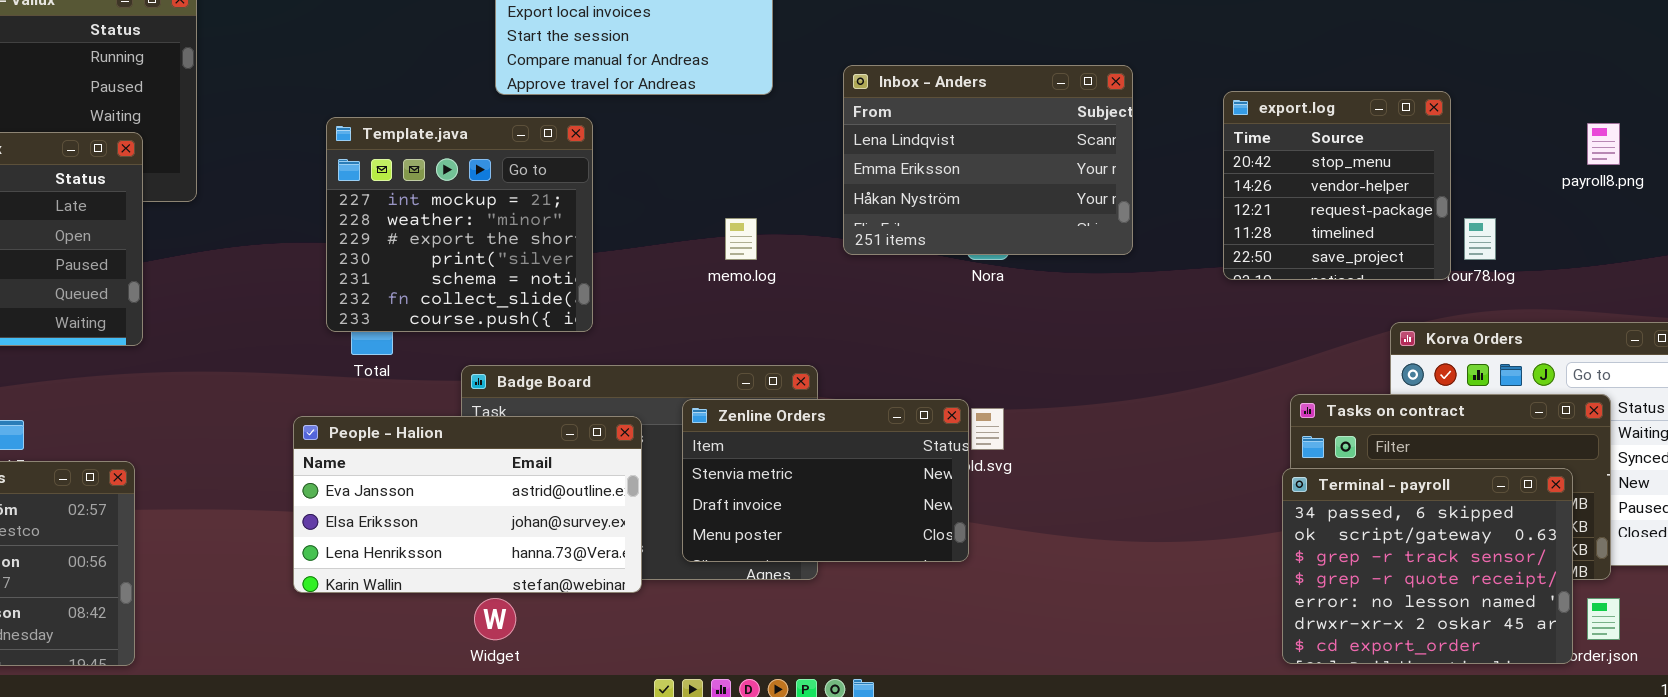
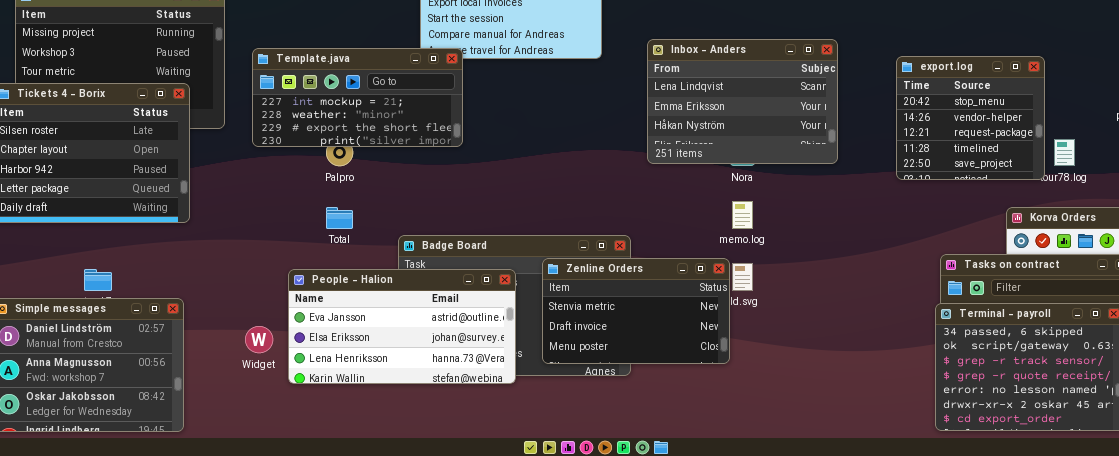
Template.java: [326,117,593,332] -> [252,48,463,147], moved, resized
memo.log: [725,218,757,260] -> [732,201,753,229], moved
Widget: [474,598,516,640] -> [245,326,273,353], moved

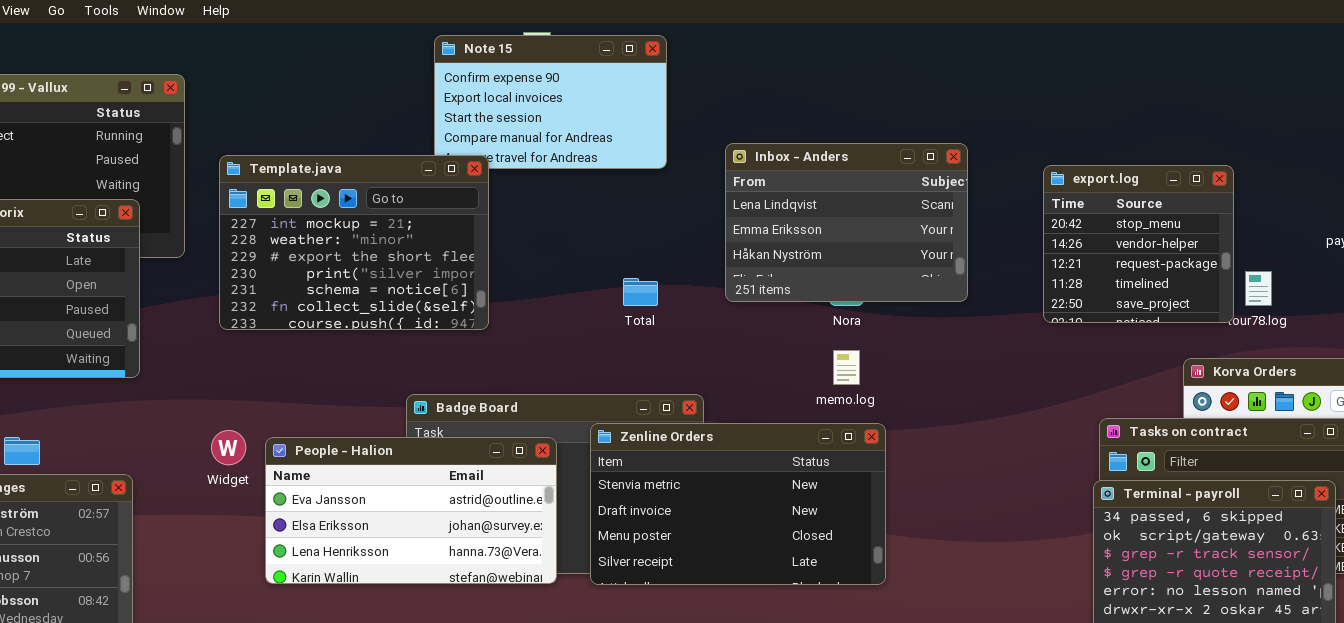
Template.java: [252,48,463,147] -> [219,155,489,330], resized
Total: [326,207,353,229] -> [623,278,658,306], moved
Zenline Orders: [542,258,730,364] -> [590,423,886,585], resized
Widget: [245,326,273,353] -> [211,430,246,465], moved

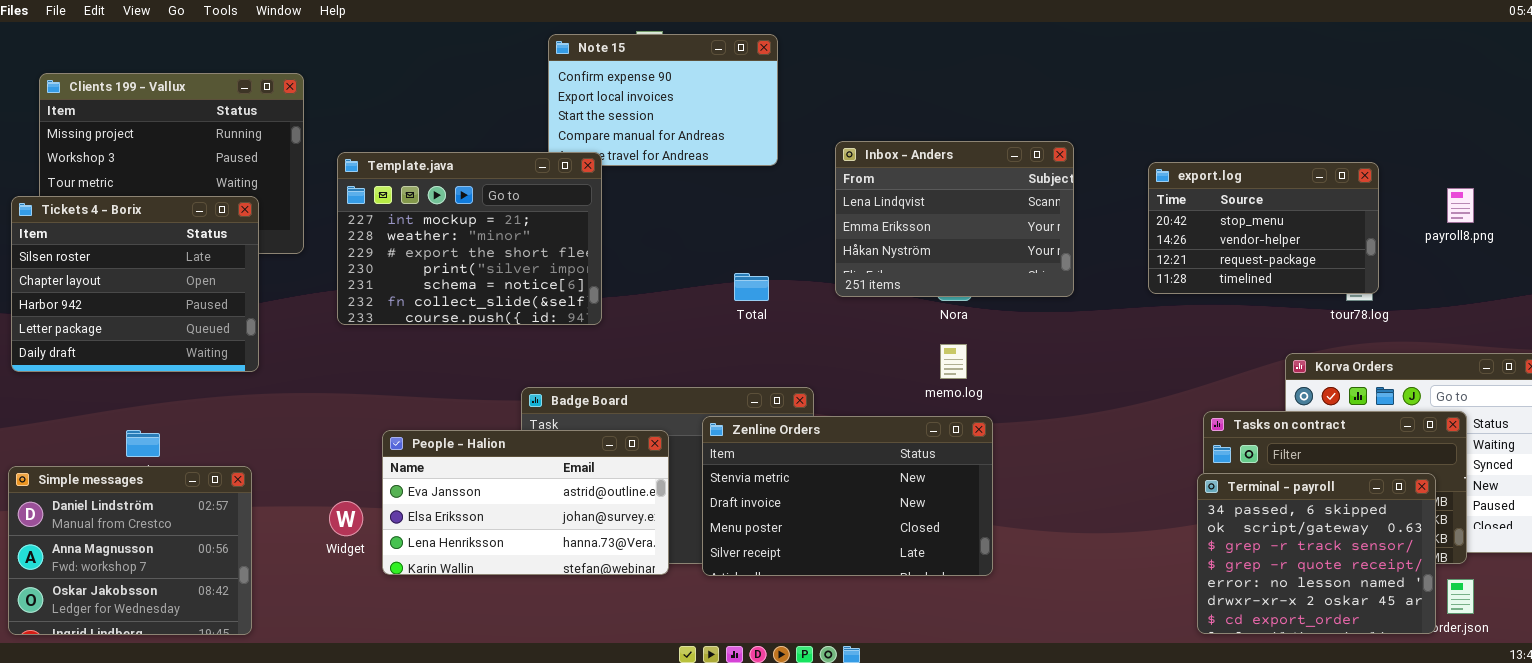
export.log: [1043,165,1234,323] -> [1148,162,1379,294], resized
Widget: [211,430,246,465] -> [329,501,363,536], moved

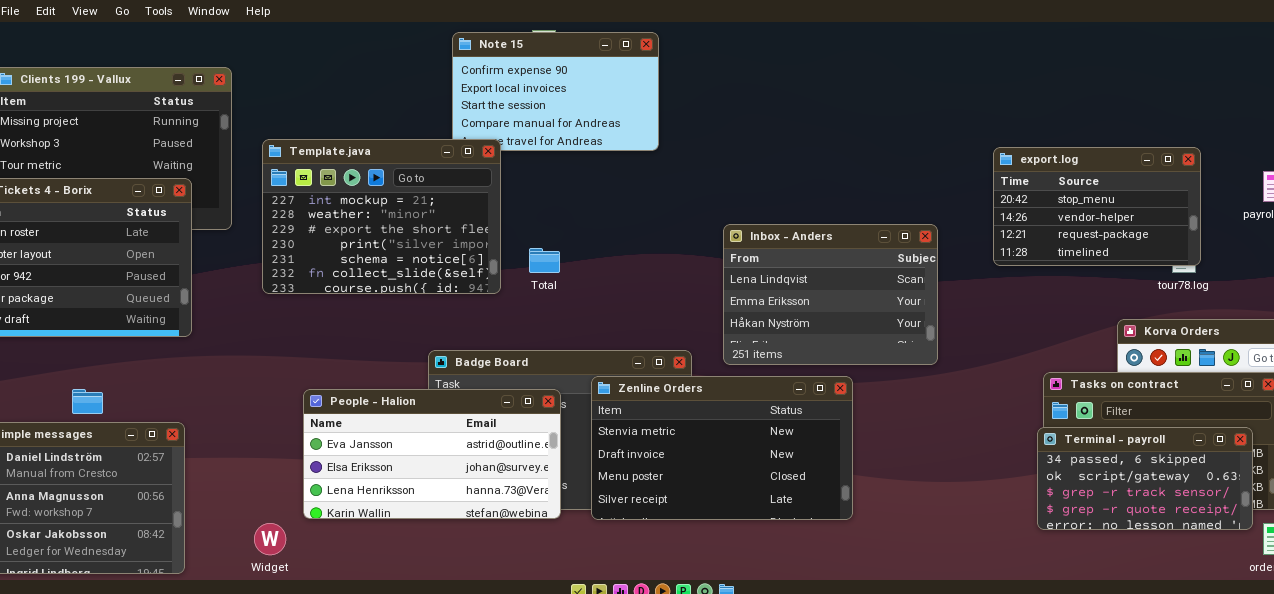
Inbox - Anders: [835,141,1074,297] -> [723,224,938,365], moved
Total: [734,273,769,301] -> [529,248,560,273], moved
Terminal - payroll: [1197,473,1436,634] -> [1037,427,1253,530], resized
Widget: [329,501,363,536] -> [254,523,286,555], moved

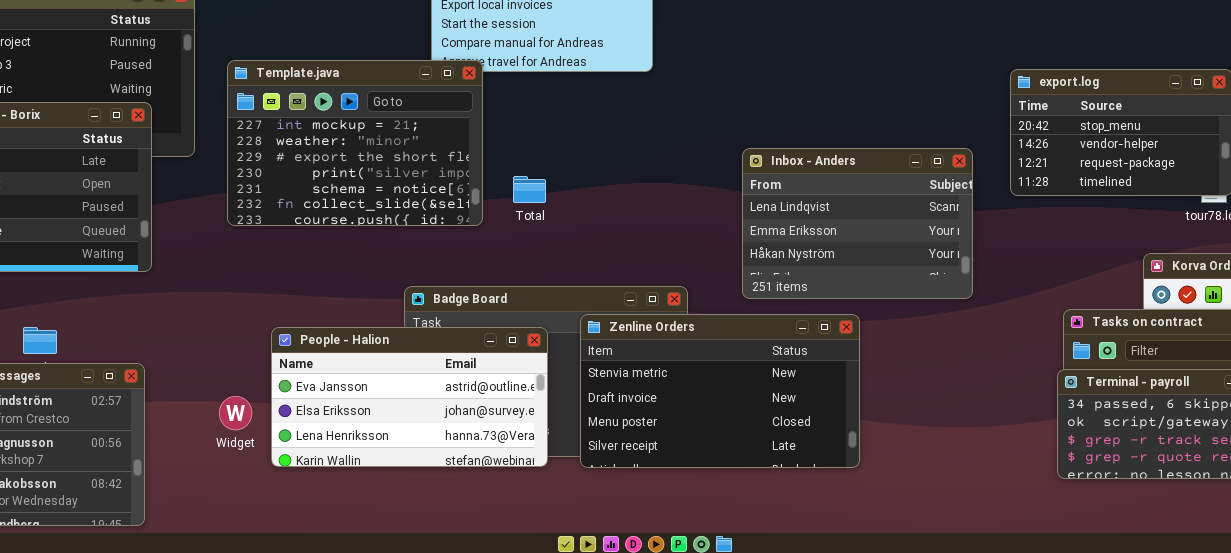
Inbox - Anders: [723,224,938,365] -> [742,148,973,299], moved
Widget: [254,523,286,555] -> [219,396,252,430], moved

